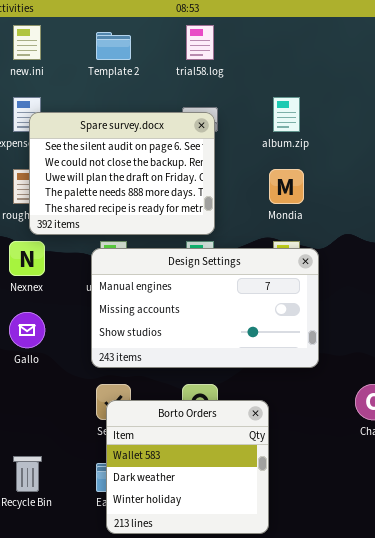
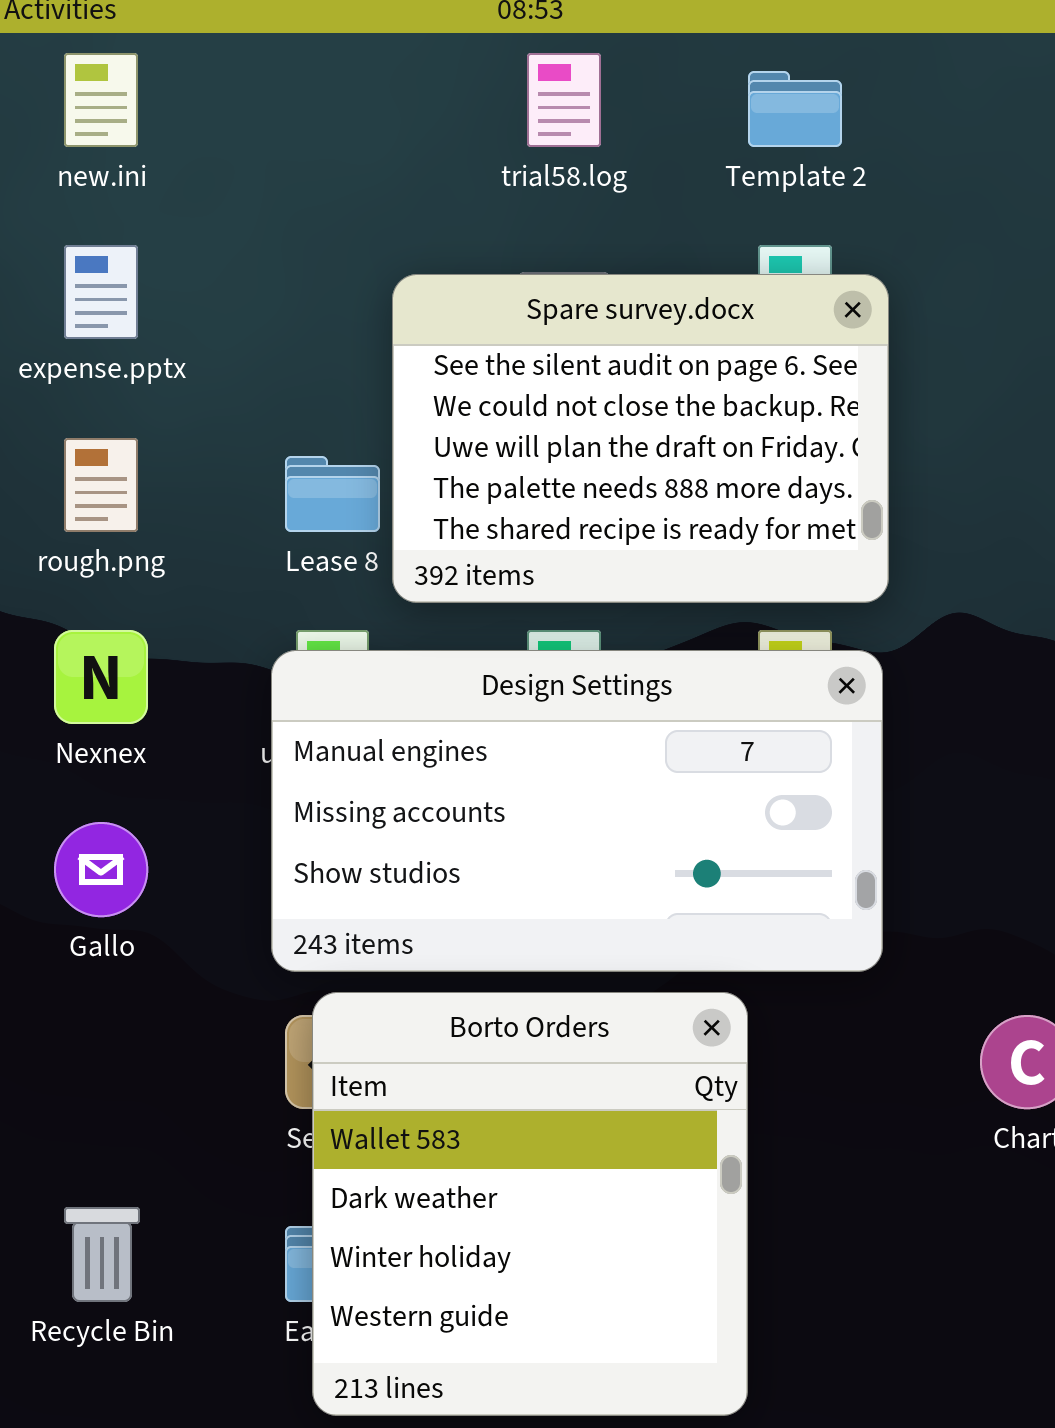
Template 2: [96,32,131,60] -> [748,71,842,147], moved
Spare survey.docx: [29,112,215,235] -> [392,274,889,603], moved
Borto Orders: [106,400,269,534] -> [312,992,748,1416], resized

